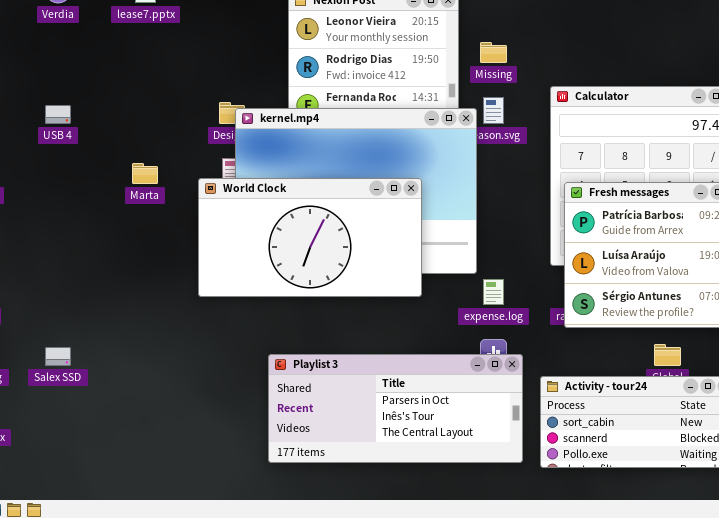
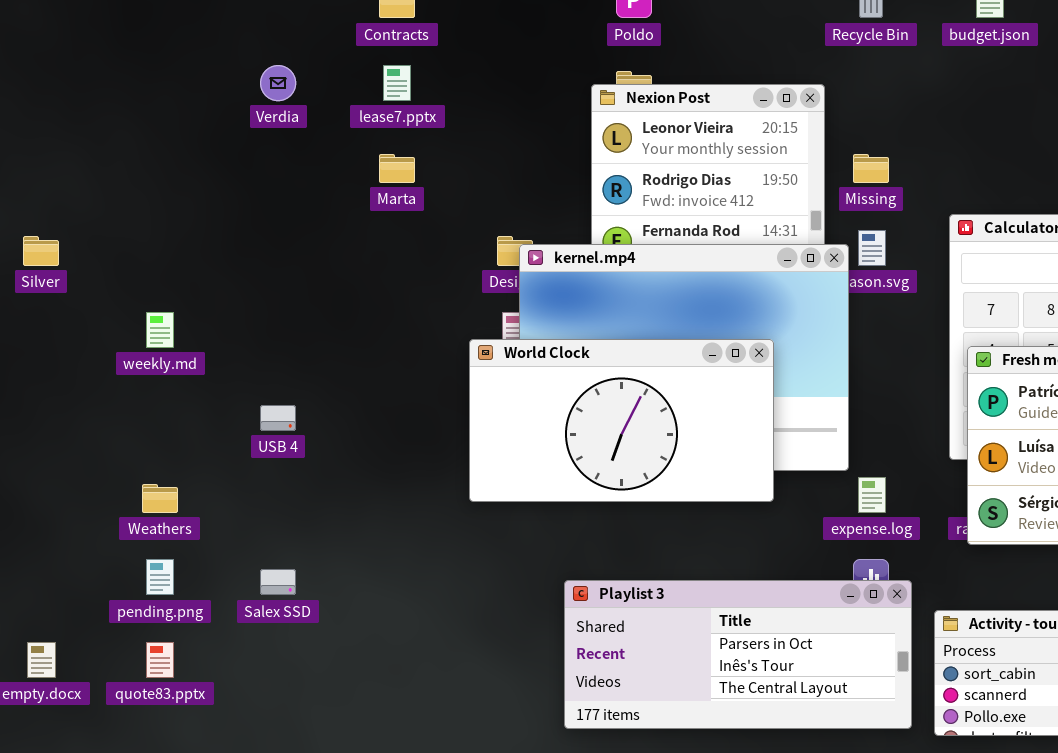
USB 4: [45,105,71,124] -> [260,405,296,431], moved
Marta: [132,163,158,184] -> [379,154,415,183], moved

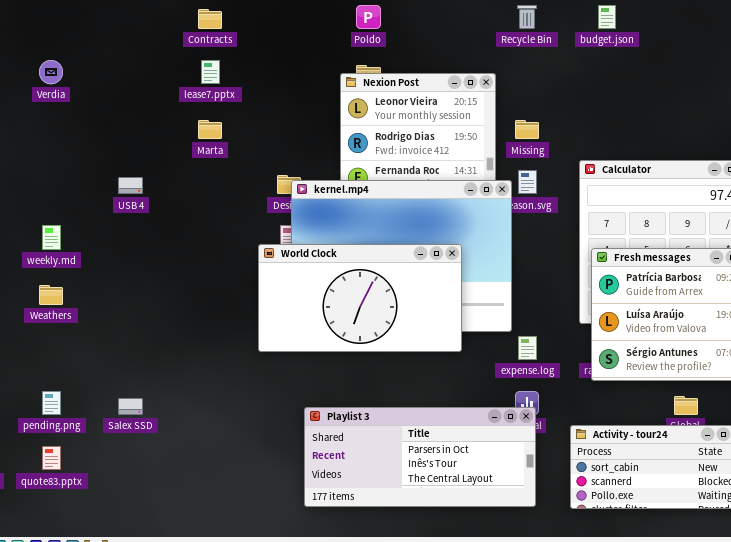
Verdia: [260,65,296,101] -> [39,60,63,84], moved
USB 4: [260,405,296,431] -> [118,177,143,194], moved
Weathers: [142,484,178,513] -> [39,285,63,305], moved
Playlist 3: [564,580,912,729] -> [304,407,536,507], moved

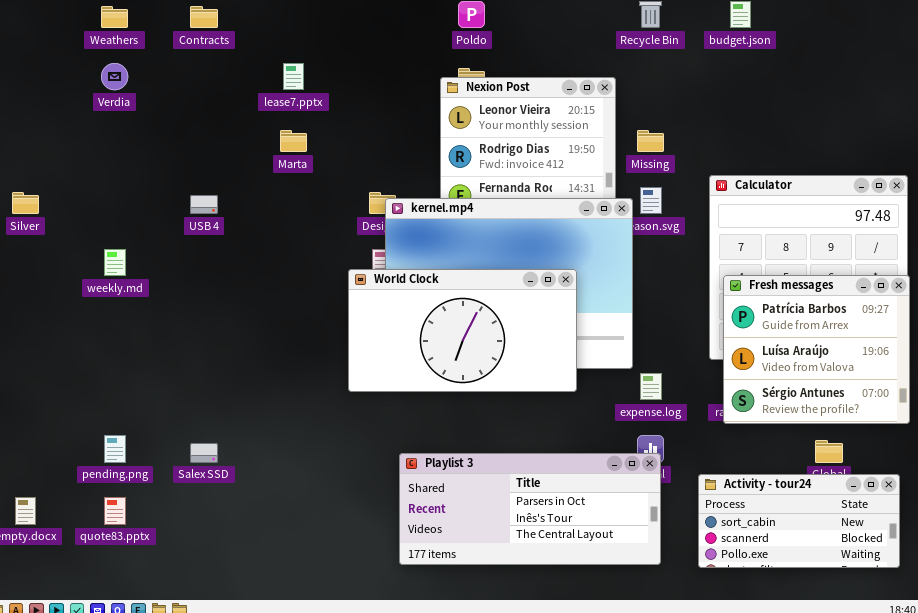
Contracts: [198,9,222,29] -> [190,6,218,28], moved
Weathers: [39,285,63,305] -> [101,6,128,28], moved

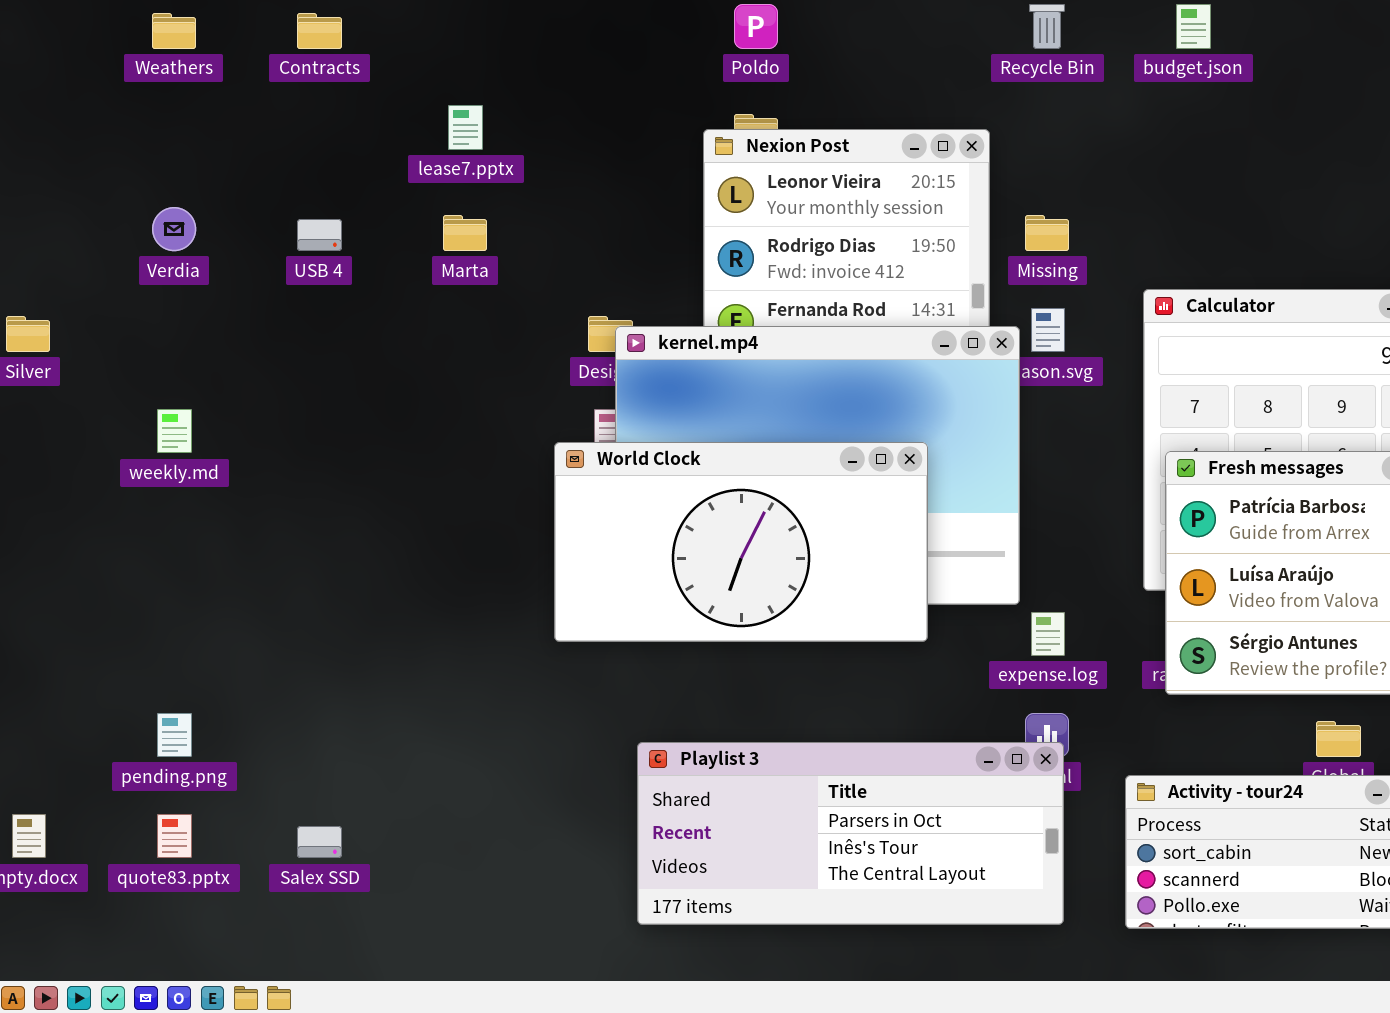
Verdia: [101,63,128,90] -> [152,207,196,251], moved
USB 4: [190,195,218,214] -> [297,219,342,251], moved
Salex SSD: [190,443,218,463] -> [297,826,342,858], moved

